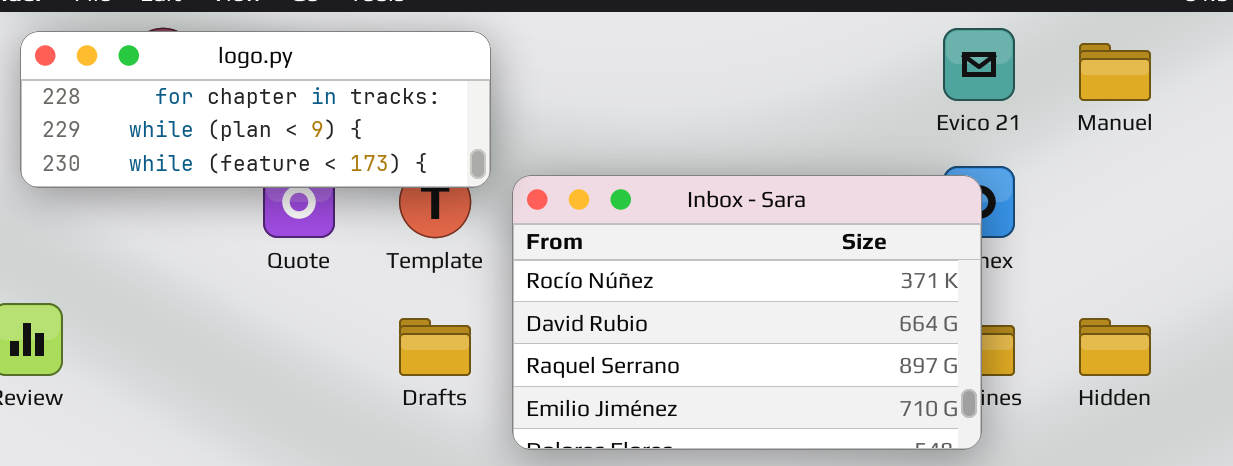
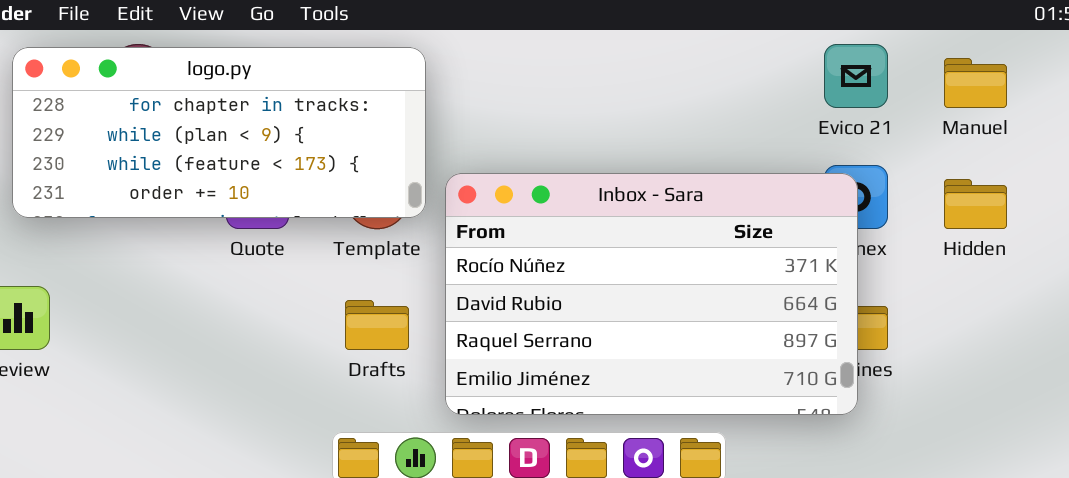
logo.py: [20,31,491,188] -> [12,47,426,218], resized
Hidden: [1079,318,1151,376] -> [944,179,1007,229], moved

